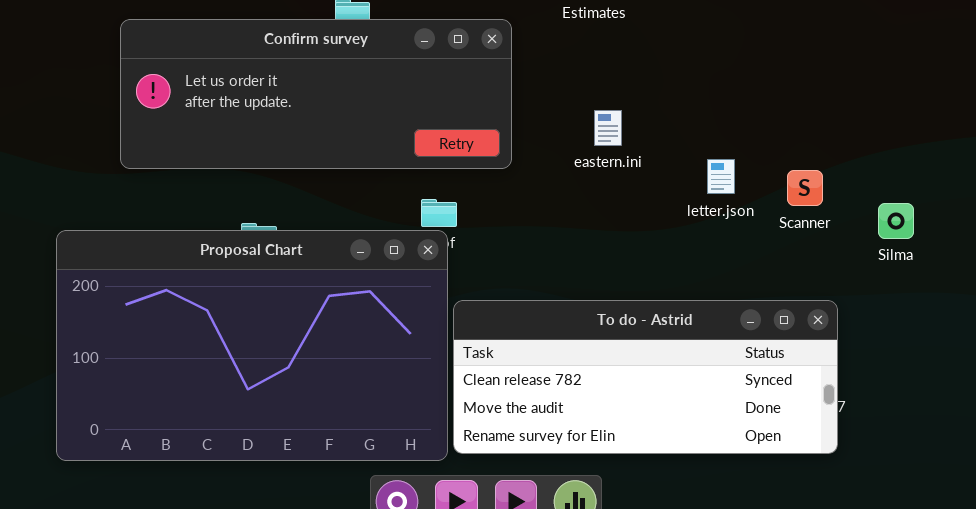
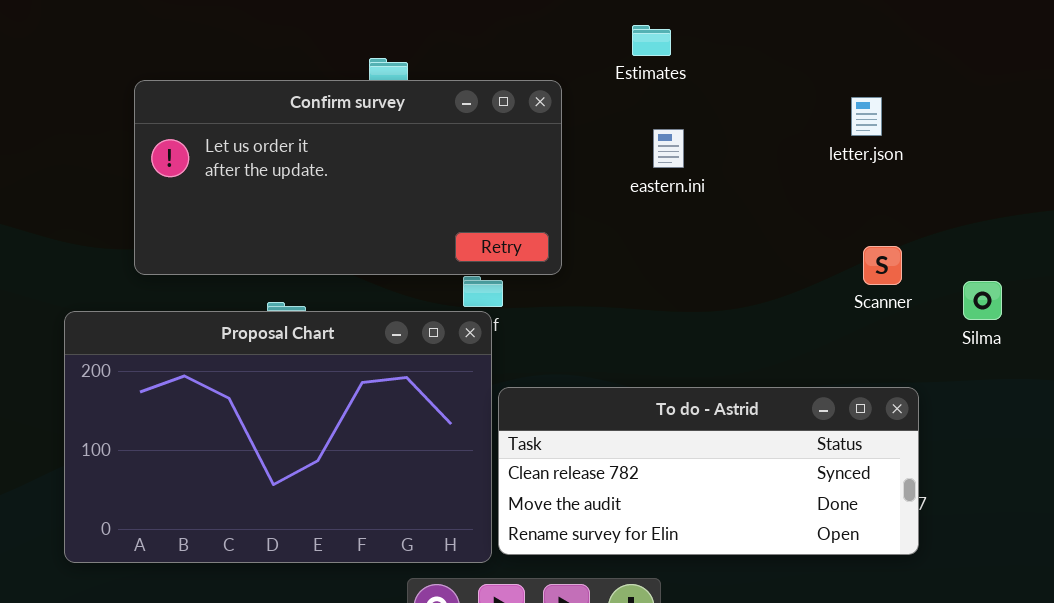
Confirm survey: [120,19,512,169] -> [134,80,562,275], resized
eastern.ini: [594,110,622,146] -> [653,129,684,168], moved
letter.json: [707,159,735,194] -> [851,97,882,136], moved

